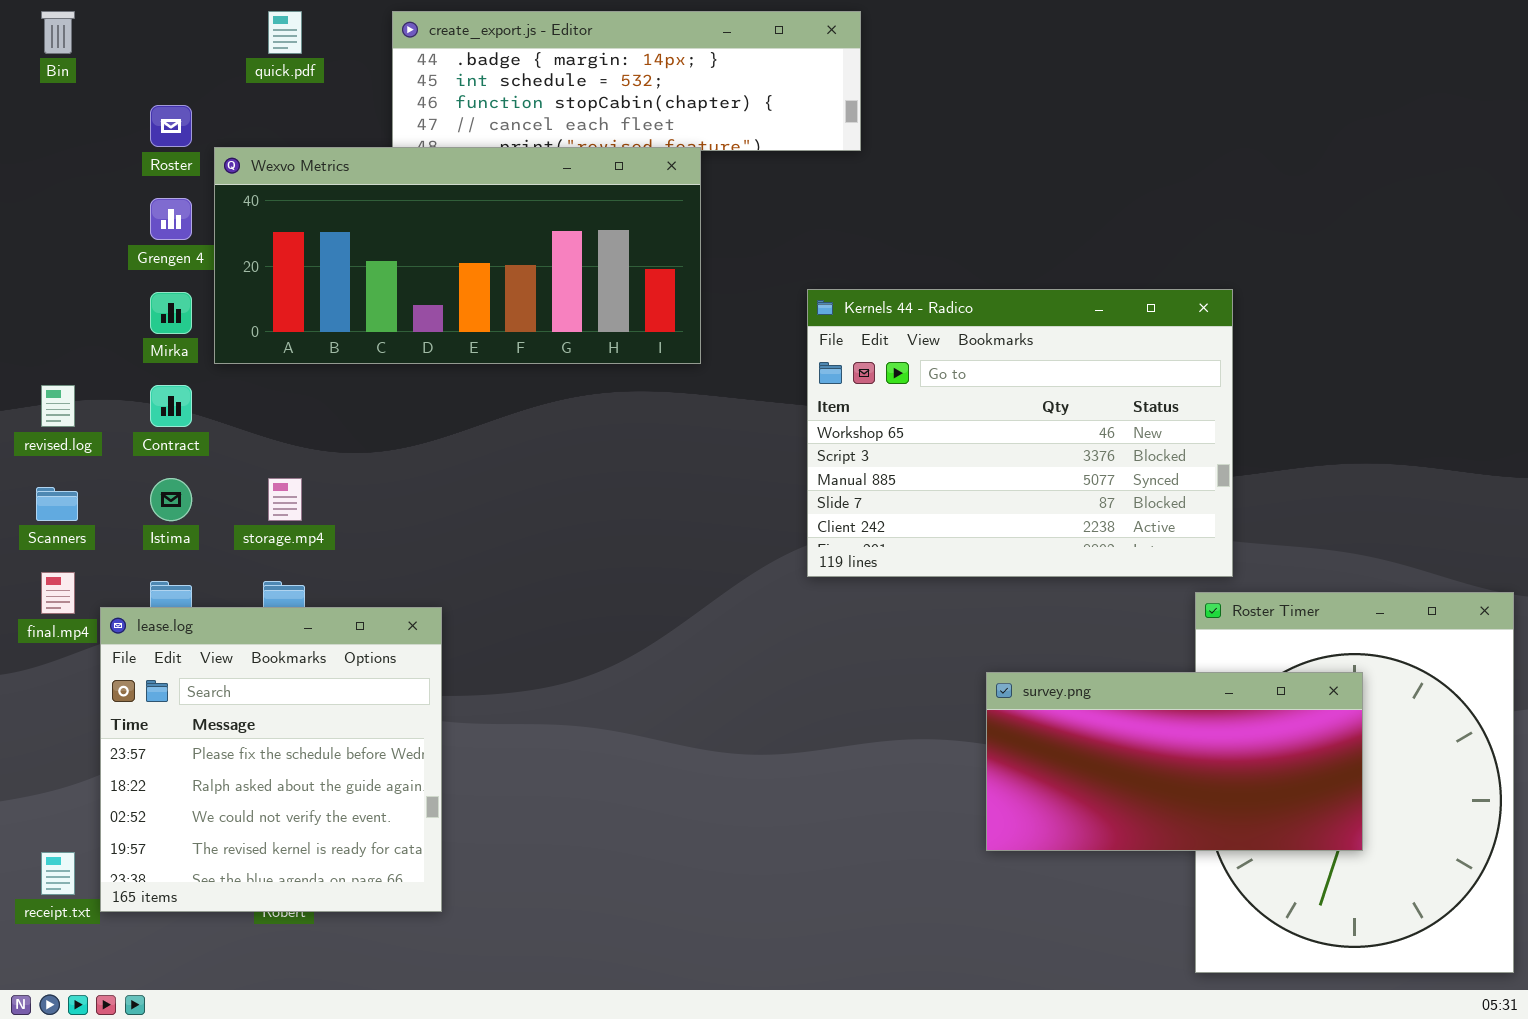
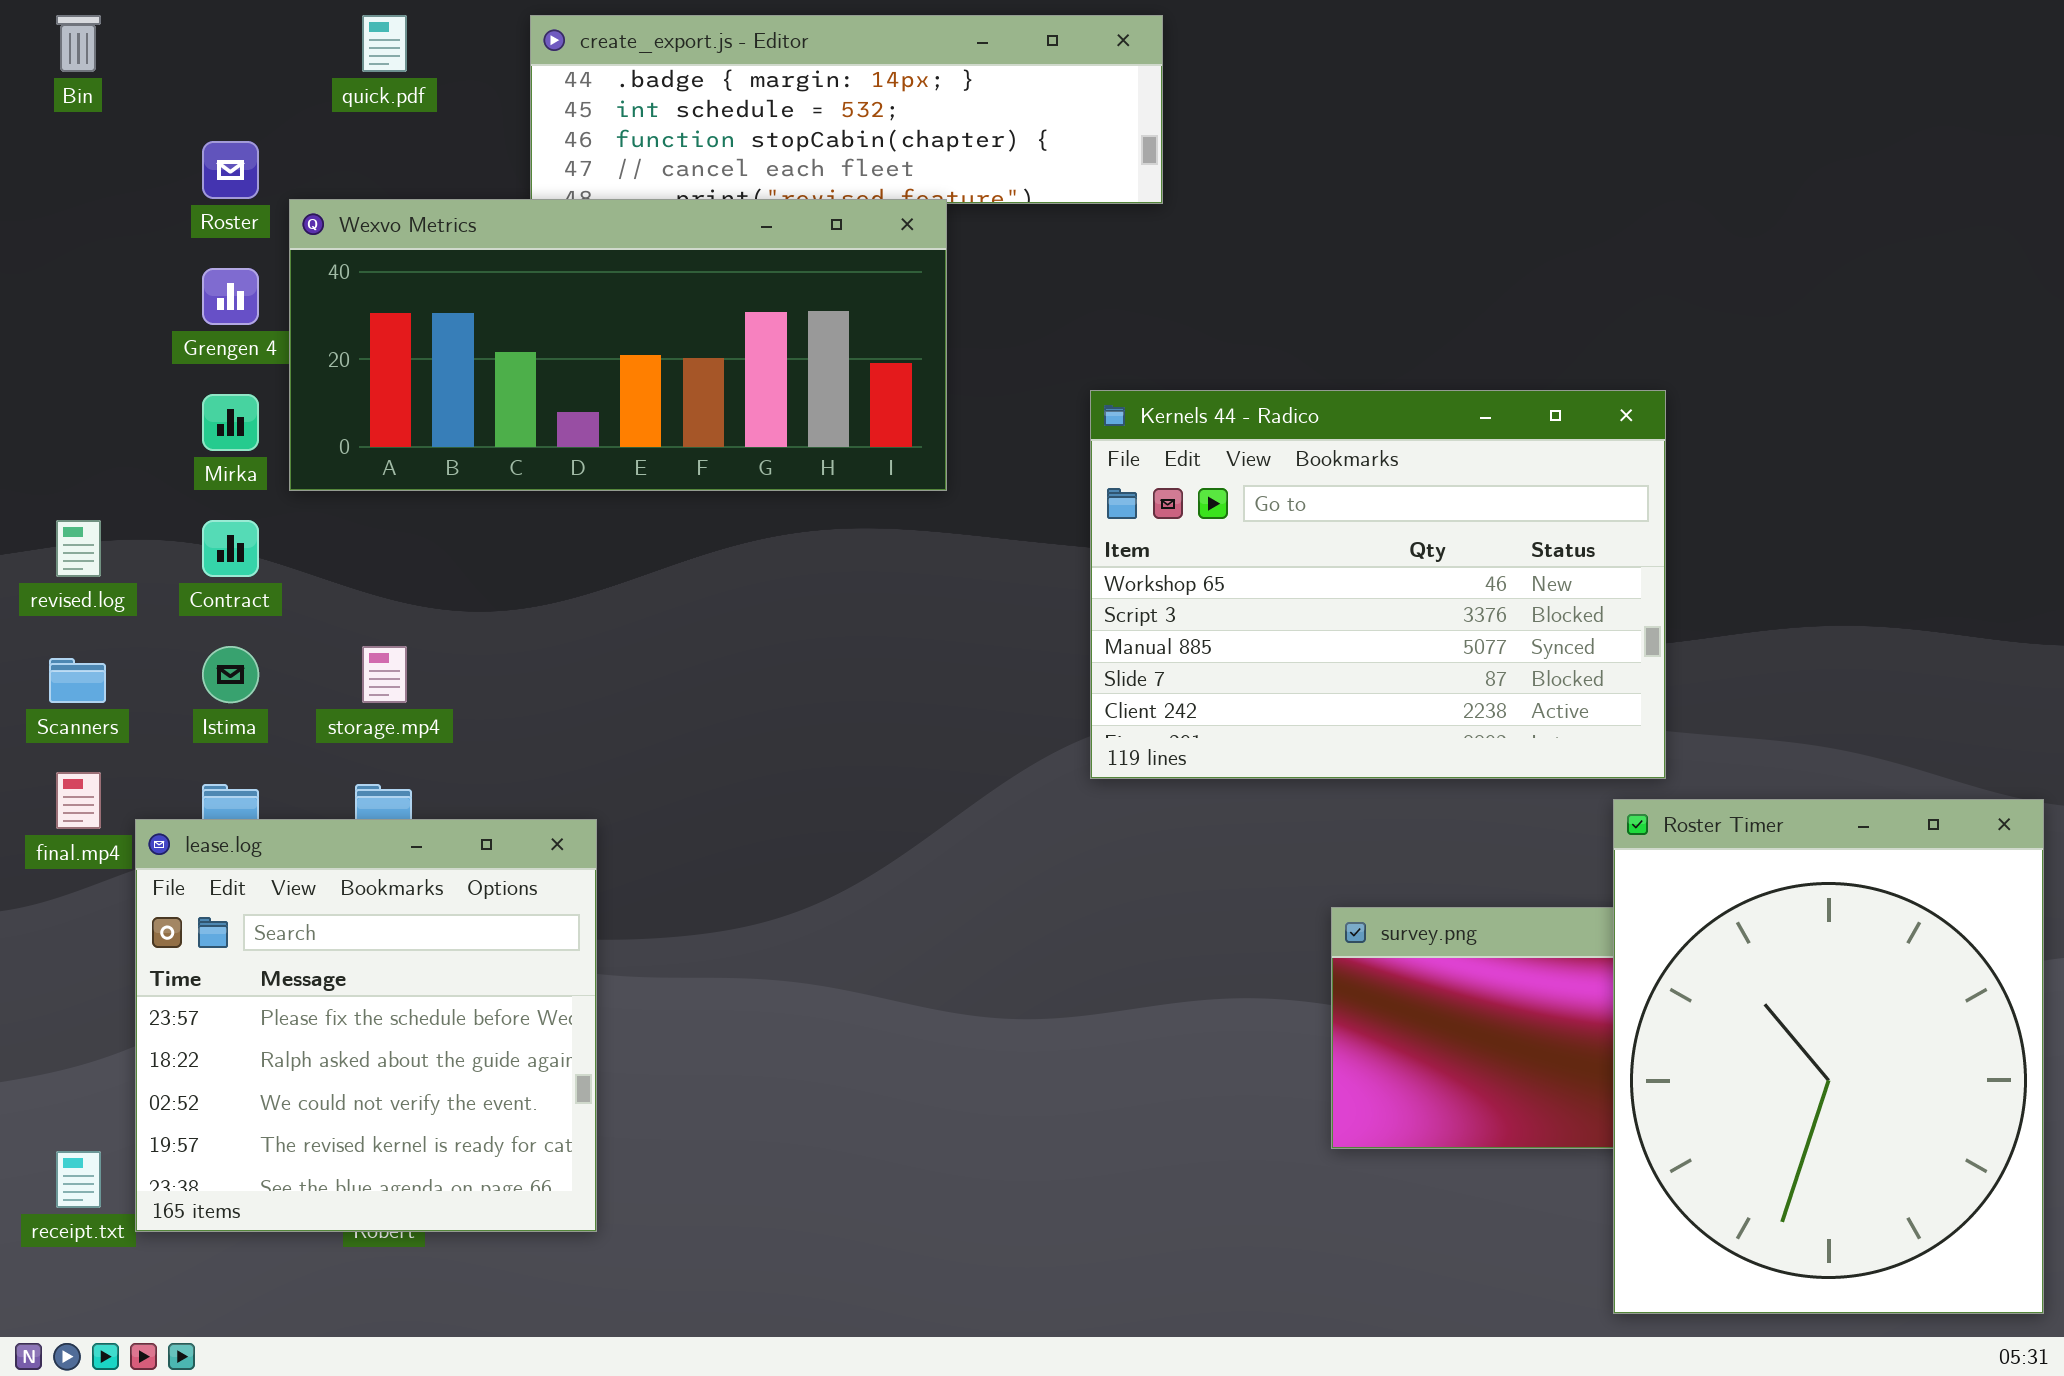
Roster Timer: [1195,592,1514,973] -> [1613,799,2044,1314], raised

